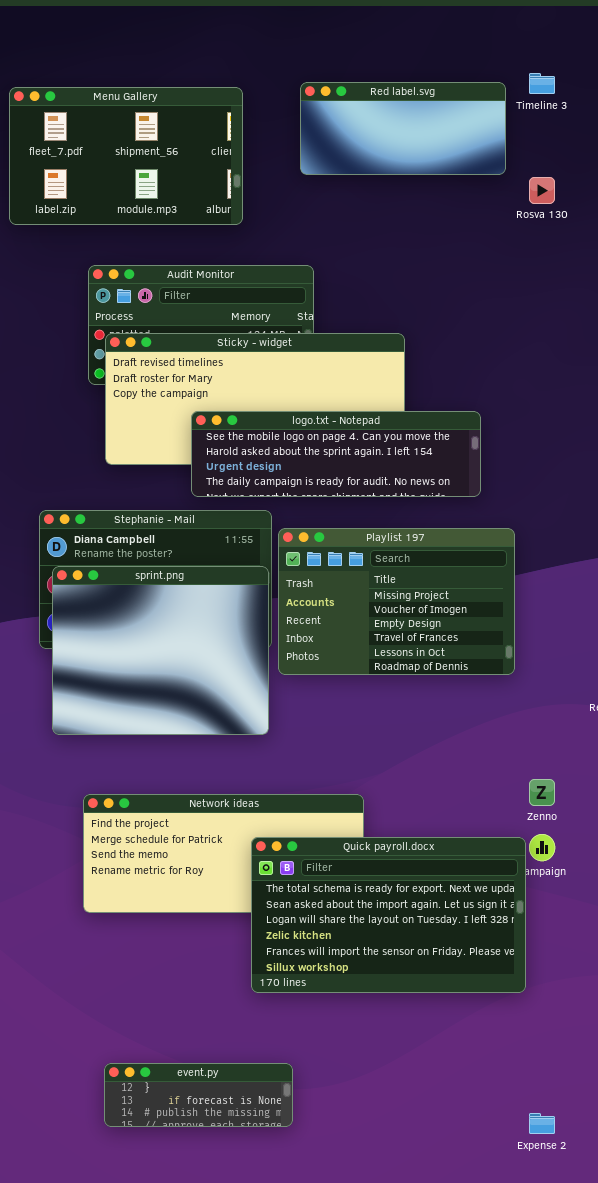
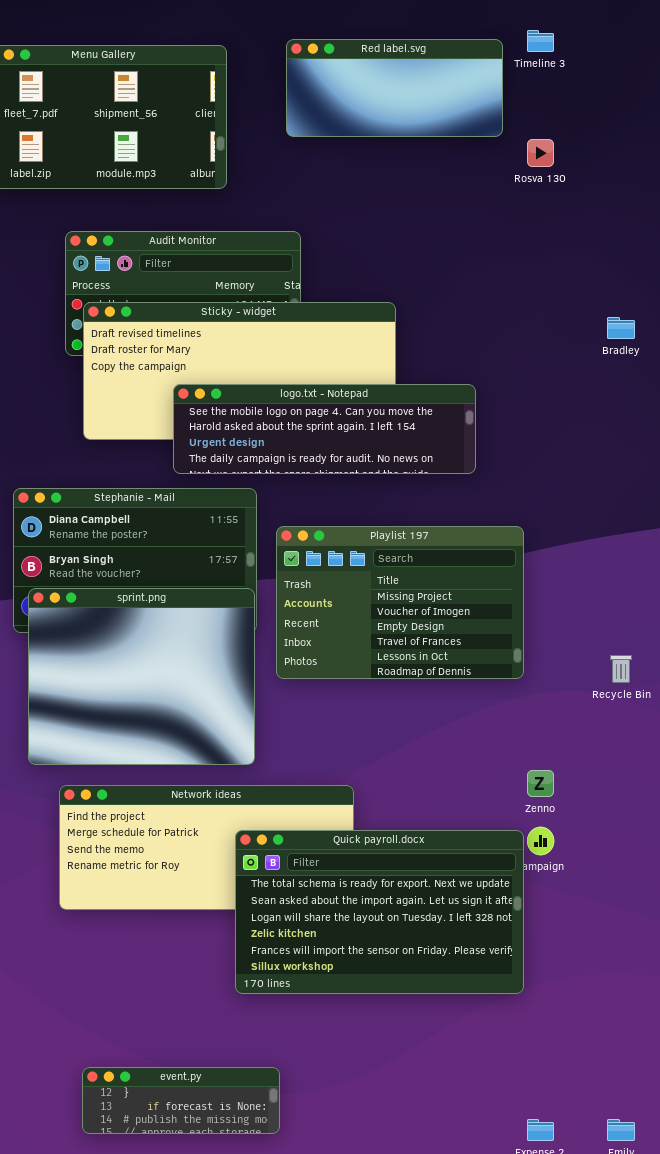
Playlist 197: [278,528,515,675] -> [276,526,524,679], moved
sprint.png: [52,566,269,735] -> [28,588,255,765], moved

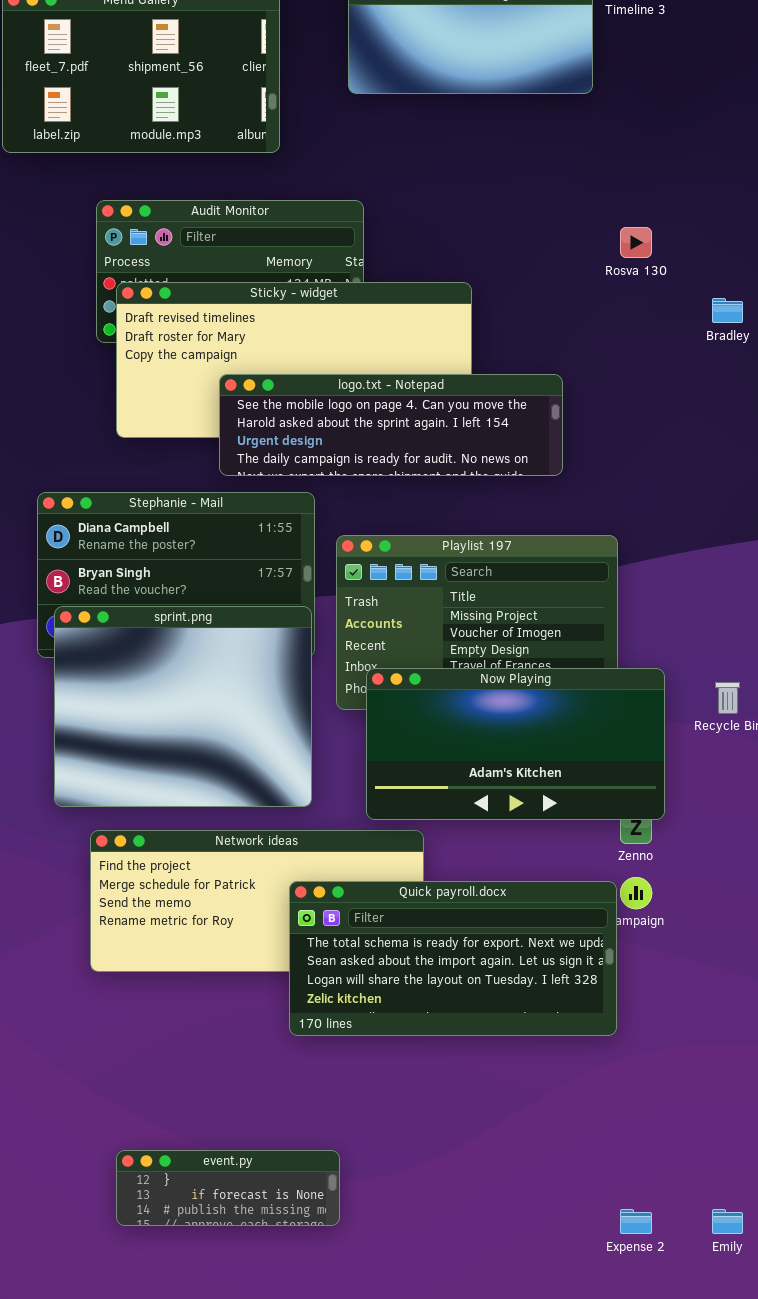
Rosva 130: [527,139,554,167] -> [620,227,652,258], moved
Now Playing: none -> [366,668,665,820], opened
Quick payroll.docx: [235,830,524,994] -> [289,881,617,1036], resized

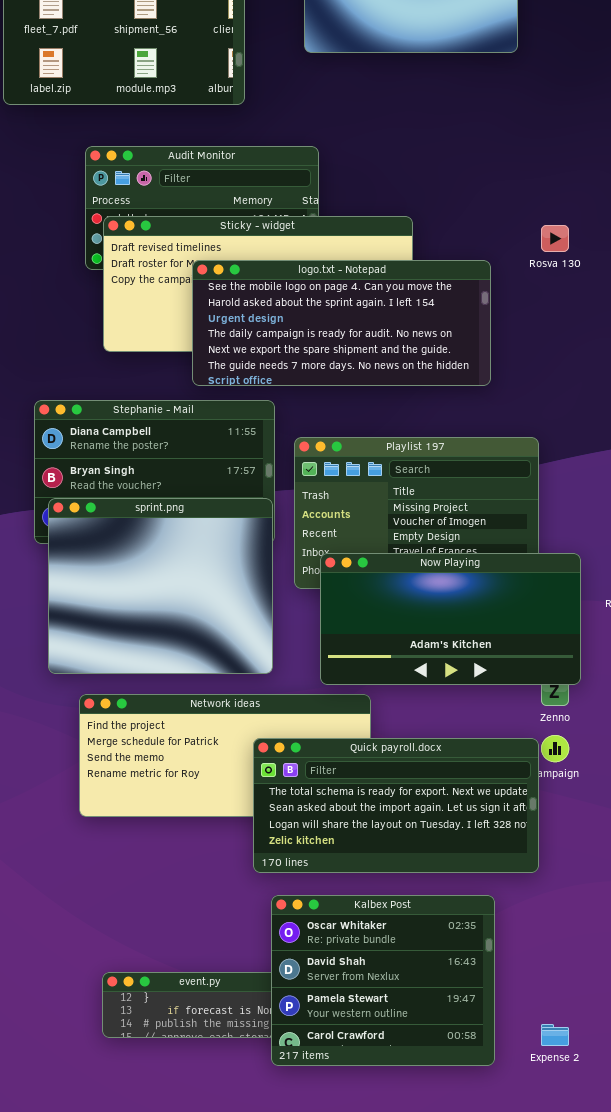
Rosva 130: [620,227,652,258] -> [541,225,569,252], moved
logo.txt - Notepad: [219,374,563,476] -> [192,260,491,386], resized
Kalbex Post: none -> [271,895,495,1066], opened

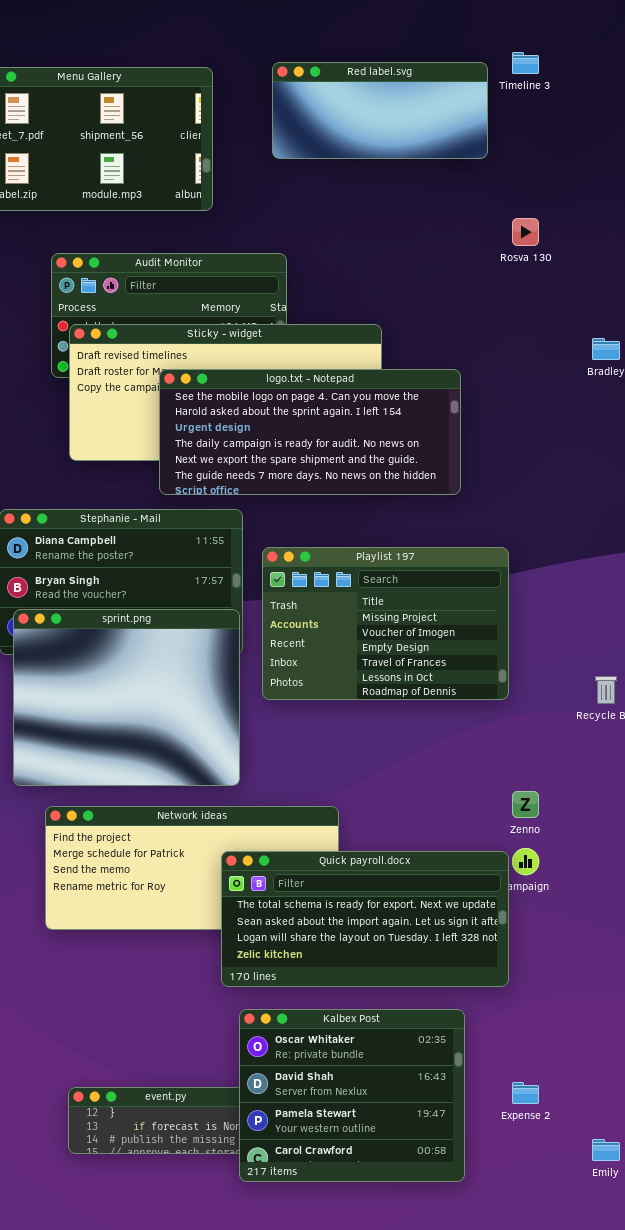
Rosva 130: [541,225,569,252] -> [512,218,539,246], moved
Now Playing: [320,553,581,685] -> none, closed
Expense 2: [541,1024,569,1046] -> [512,1082,539,1104], moved

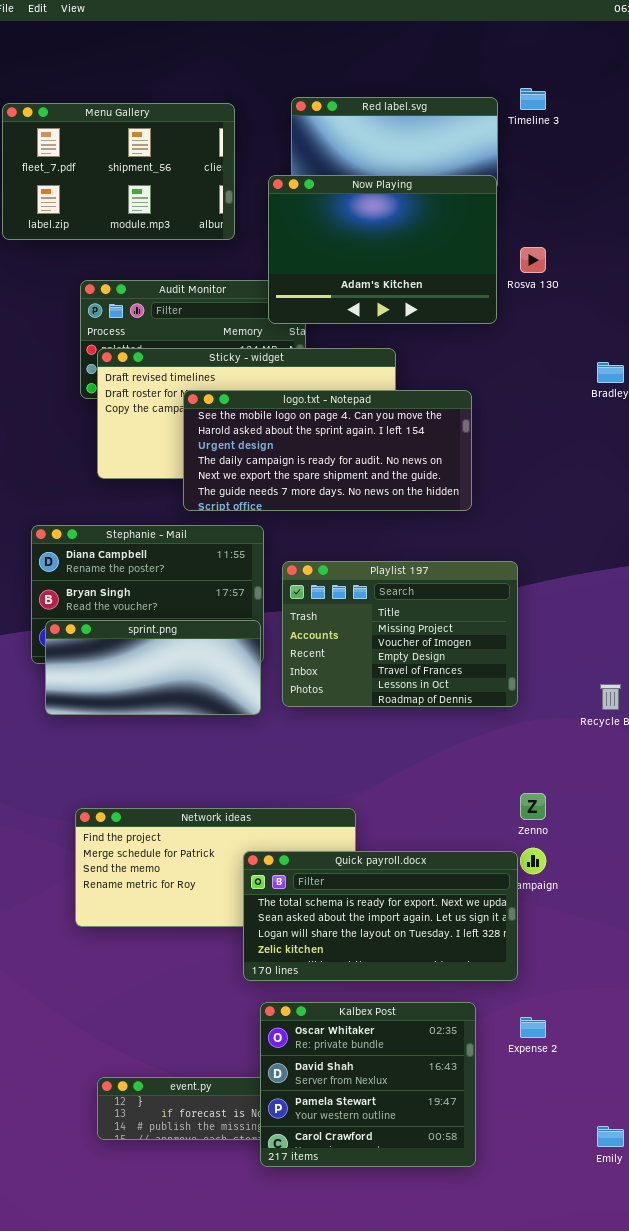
Now Playing: none -> [268,175,497,324], opened
sprint.png: [13,609,240,786] -> [45,620,261,715], resized
Expense 2: [512,1082,539,1104] -> [520,1017,546,1038], moved

